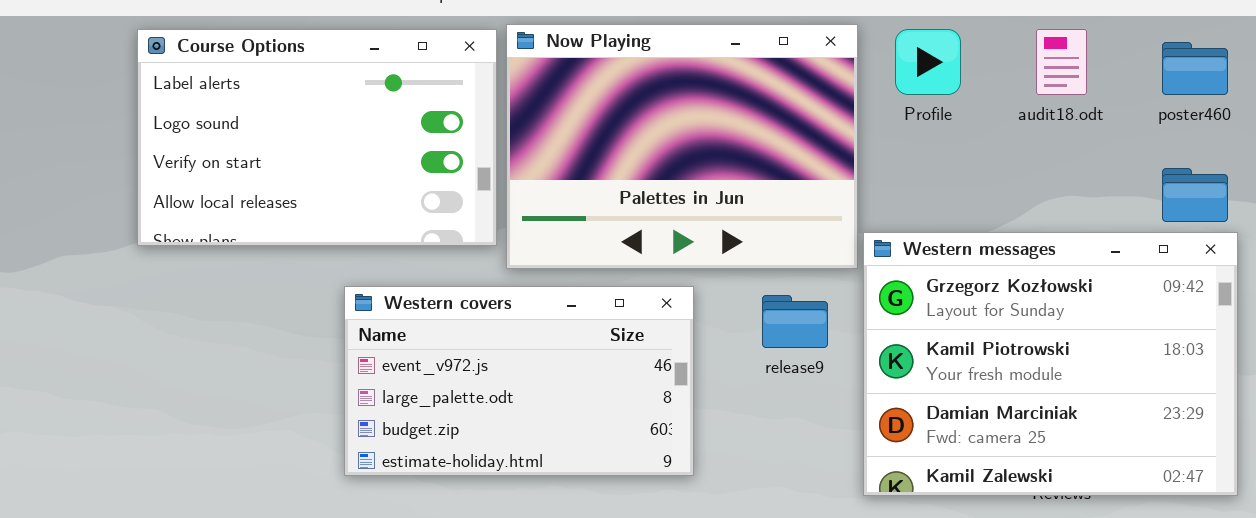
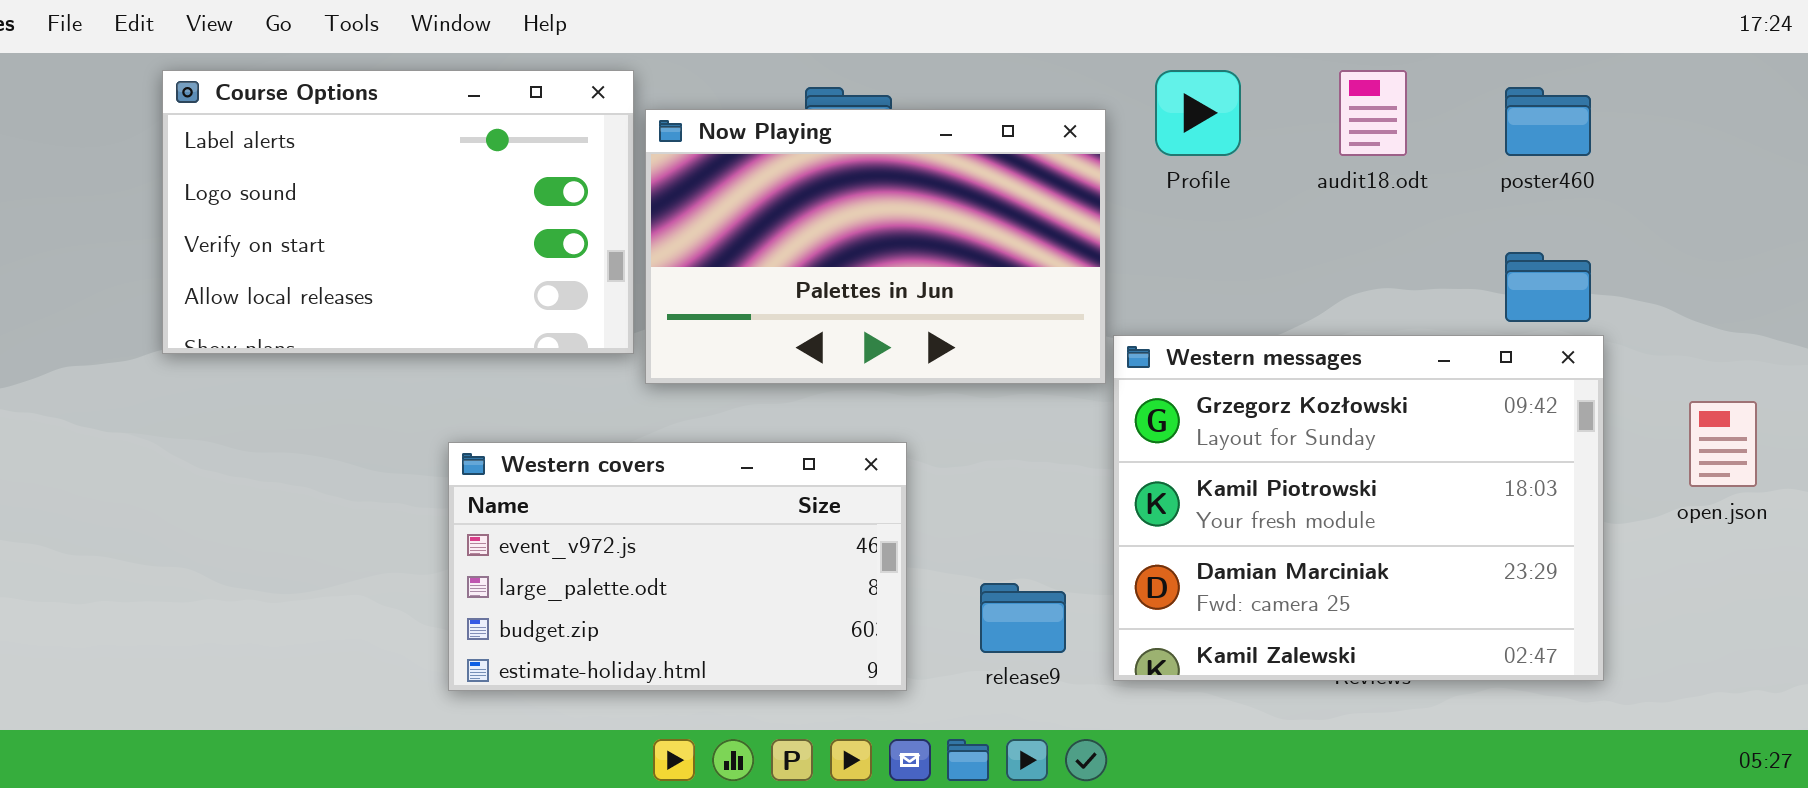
Now Playing: [506,24,858,269] -> [645,109,1106,384], resized
Western covers: [344,286,694,476] -> [448,442,907,691], moved
release9: [762,295,828,348] -> [980,583,1066,653], moved

